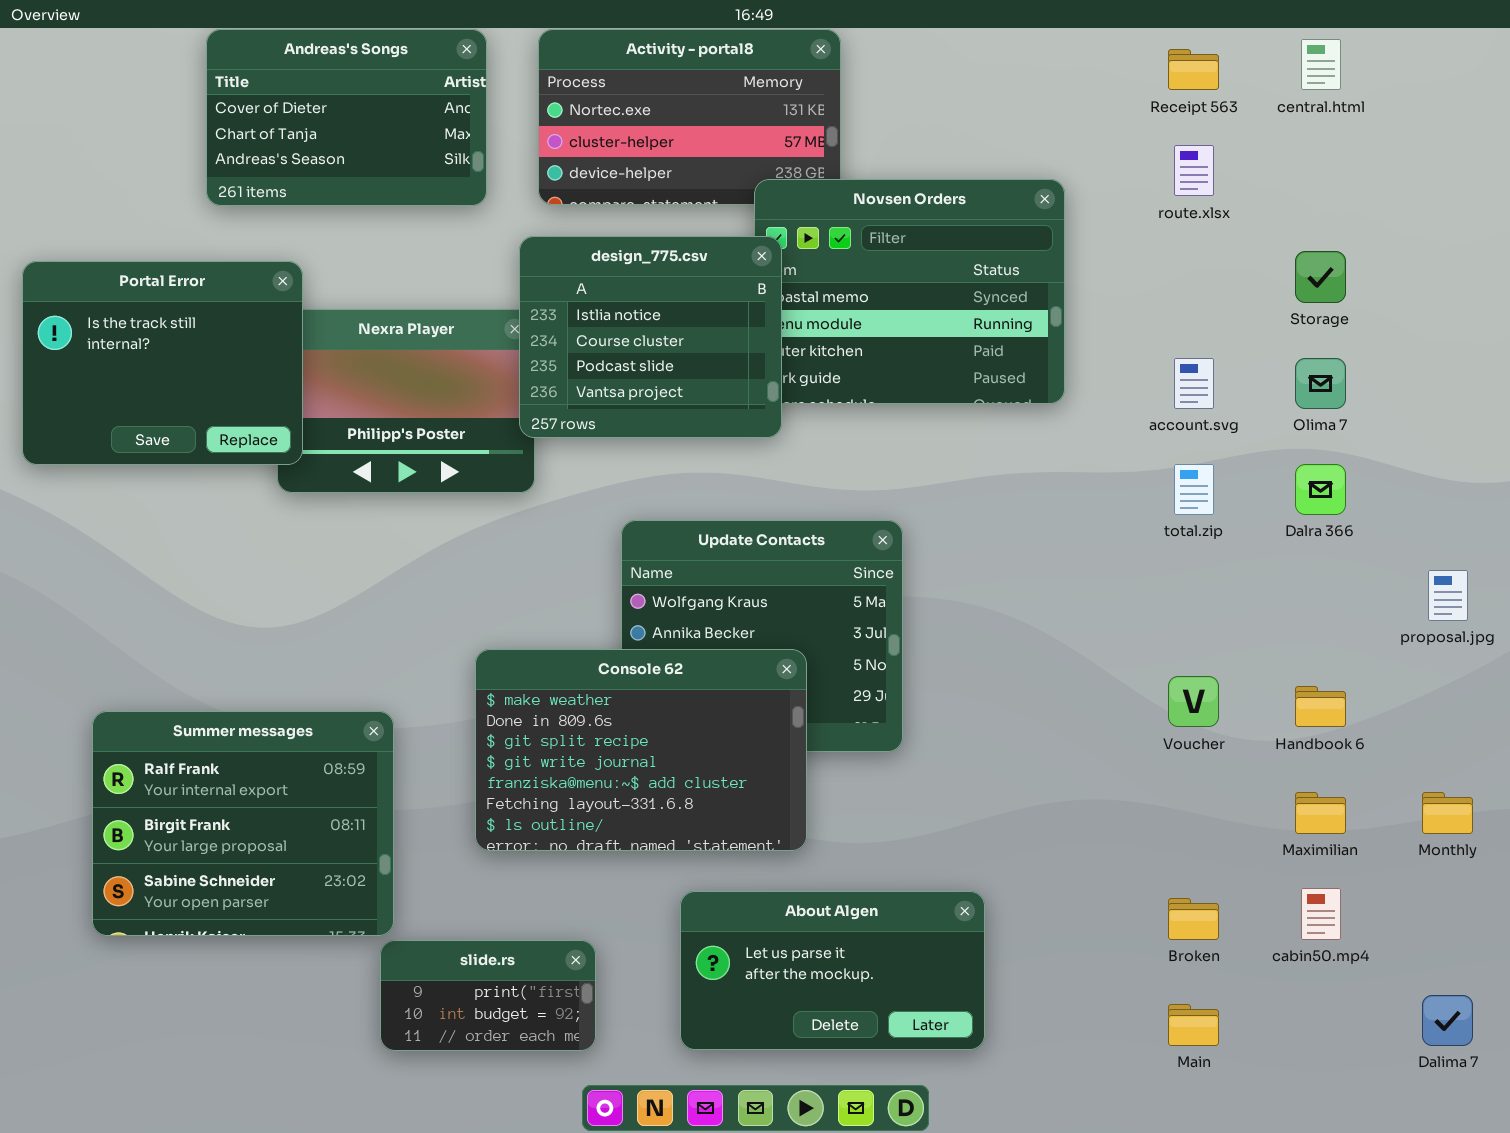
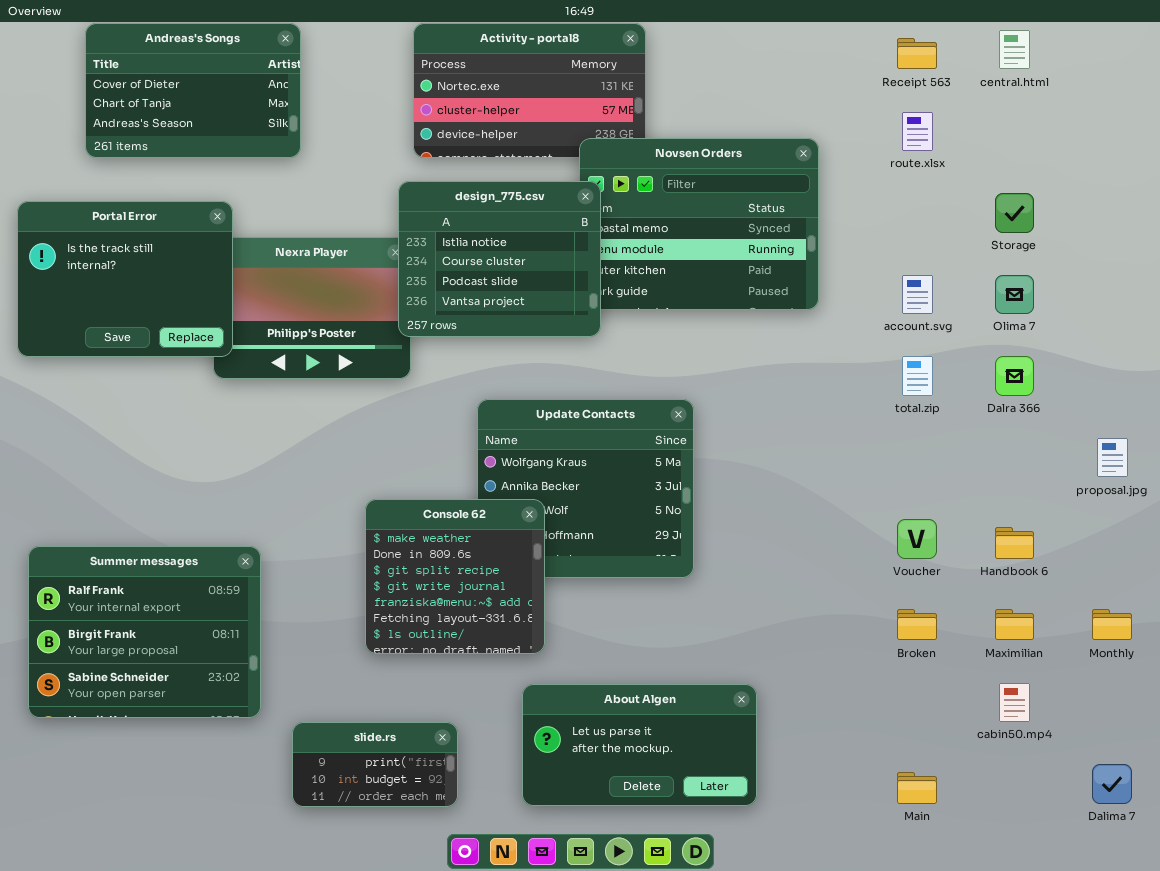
Andreas's Songs: [206,29,487,206] -> [85,23,301,158], moved
Console 62: [475,649,807,851] -> [365,499,545,654], resized
Summer messages: [92,711,394,936] -> [28,546,261,718], moved
Broken: [1168,898,1219,940] -> [897,609,937,640], moved

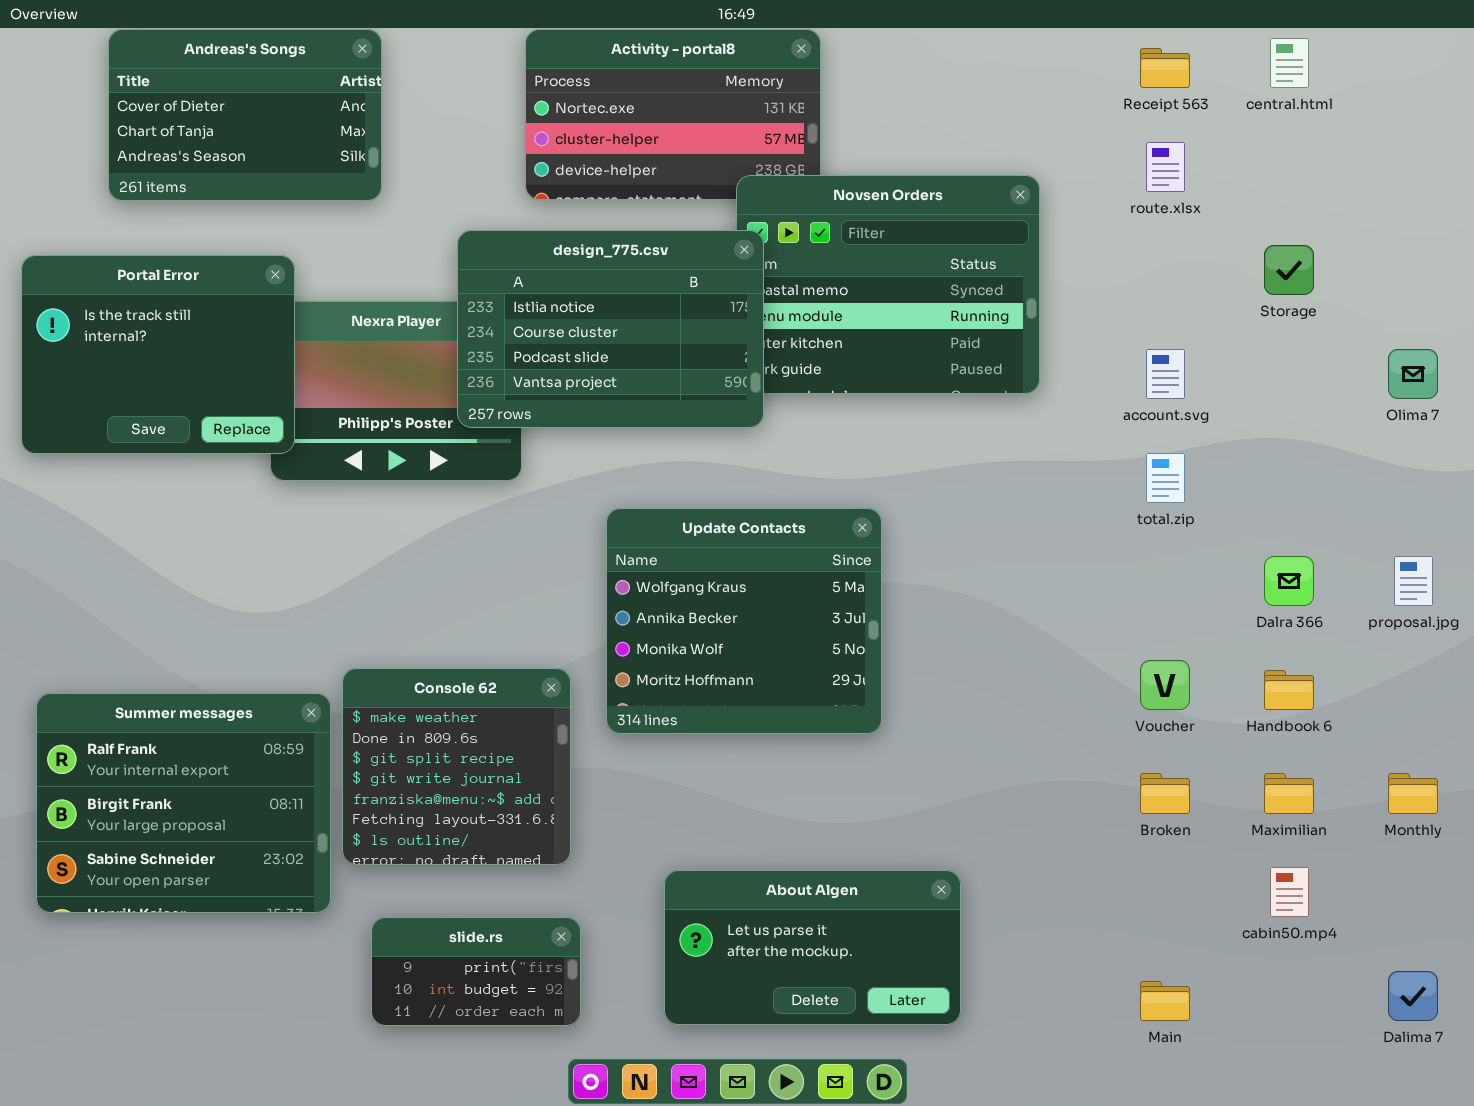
design_775.csv: [398,181,601,337] -> [457,230,764,428], resized
Olima 7: [995,275,1034,314] -> [1388,349,1438,399], moved
Dalra 366: [995,356,1034,396] -> [1264,556,1314,606], moved
Console 62: [365,499,545,654] -> [342,668,571,865], moved

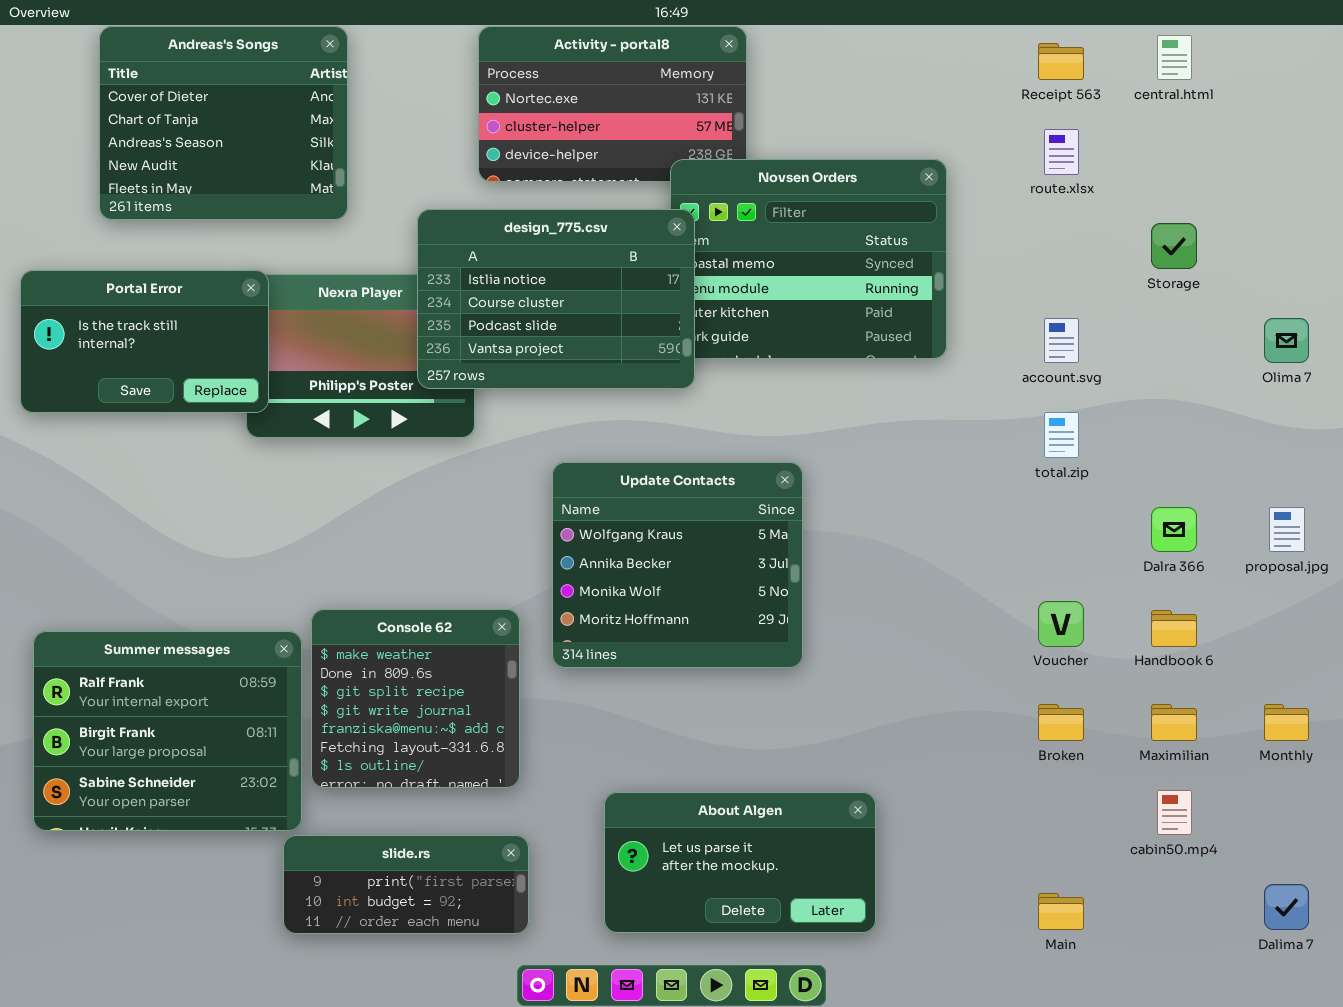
Andreas's Songs: [108,29,382,201] -> [99,26,348,220], resized
Portal Error: [21,255,295,454] -> [20,270,269,413], resized
slide.rs: [371,917,581,1026] -> [283,835,529,934], resized

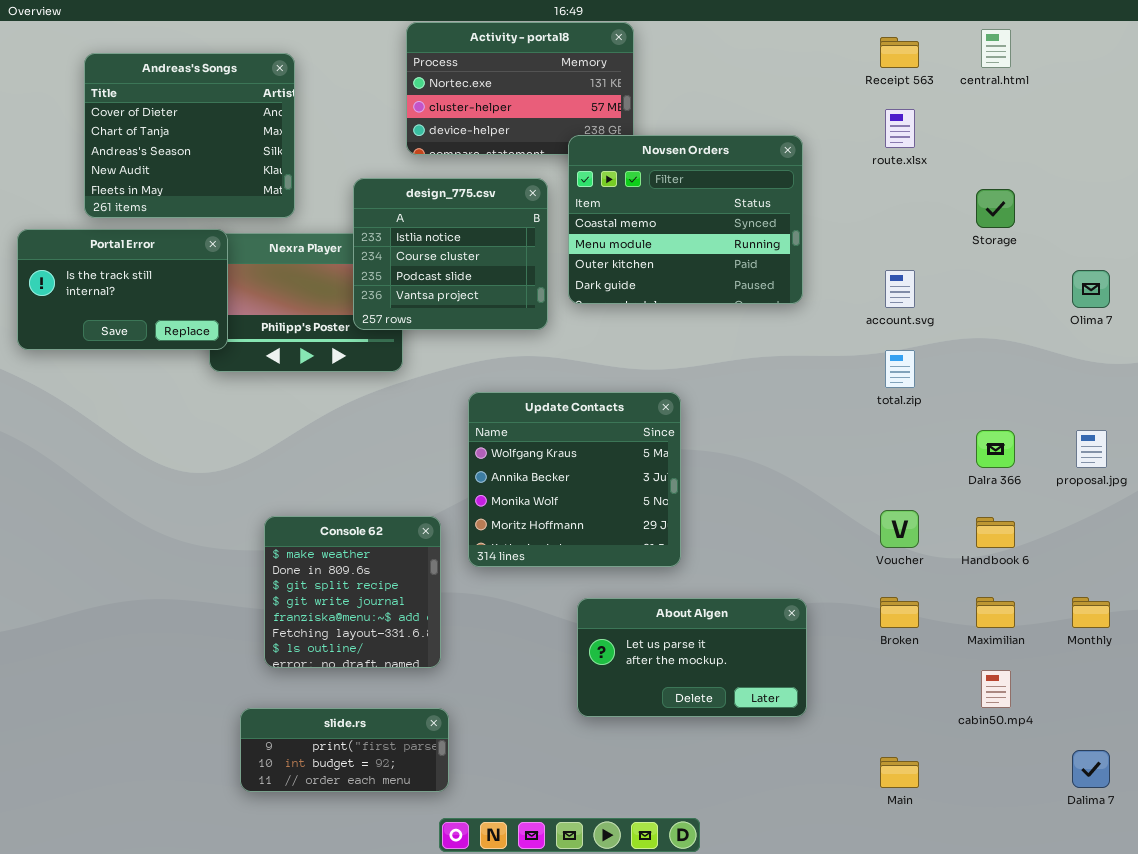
Andreas's Songs: [99,26,348,220] -> [84,53,295,218], moved
design_775.csv: [417,209,695,389] -> [353,178,548,330], resized
Summer messages: [33,631,302,831] -> none, closed
About Algen: [604,792,876,933] -> [577,598,807,717], moved

